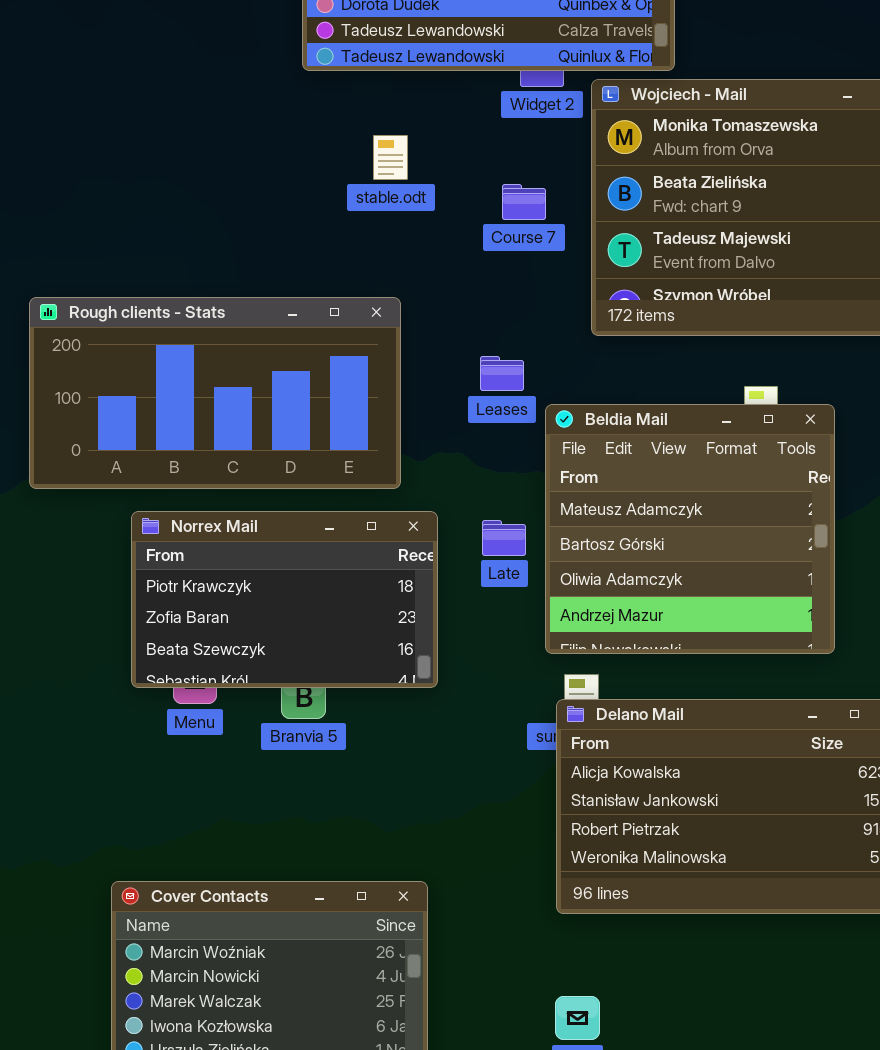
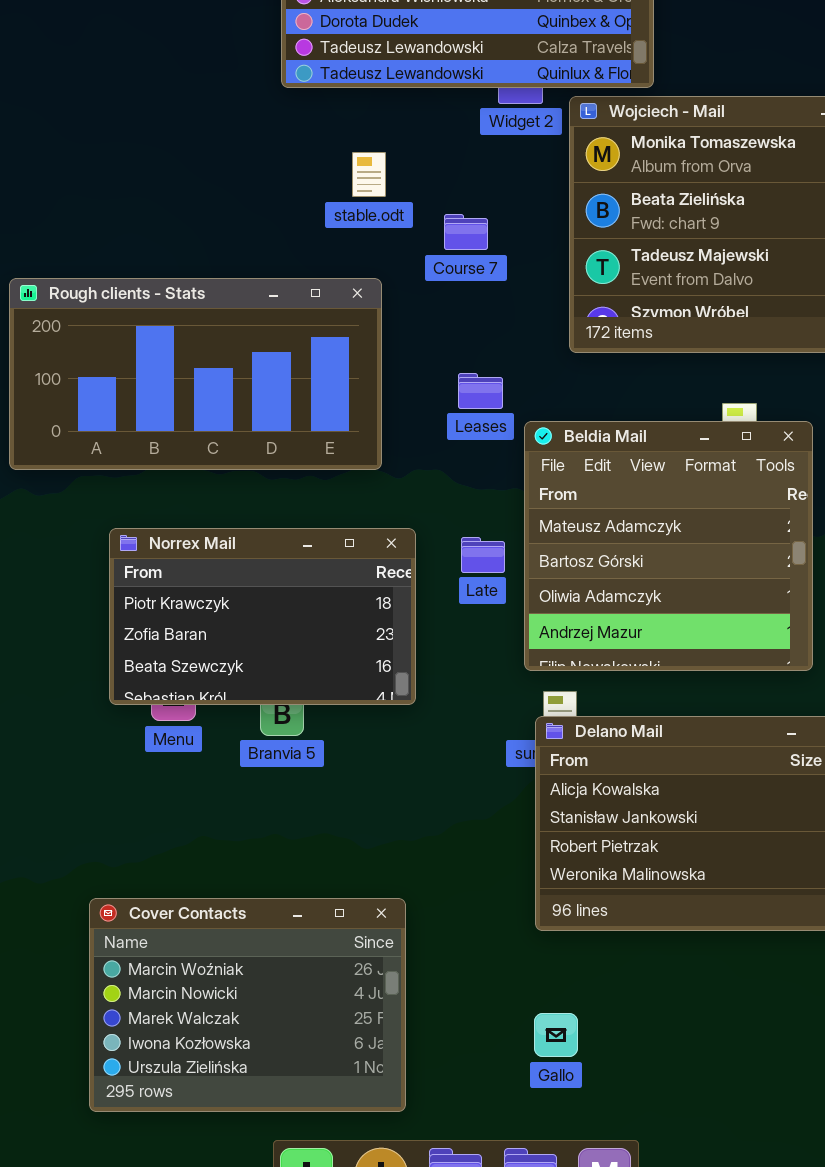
Course 7: [502,184,546,220] -> [444,214,488,250], moved
Rough clients - Stats: [29,297,401,489] -> [9,278,382,470], moved

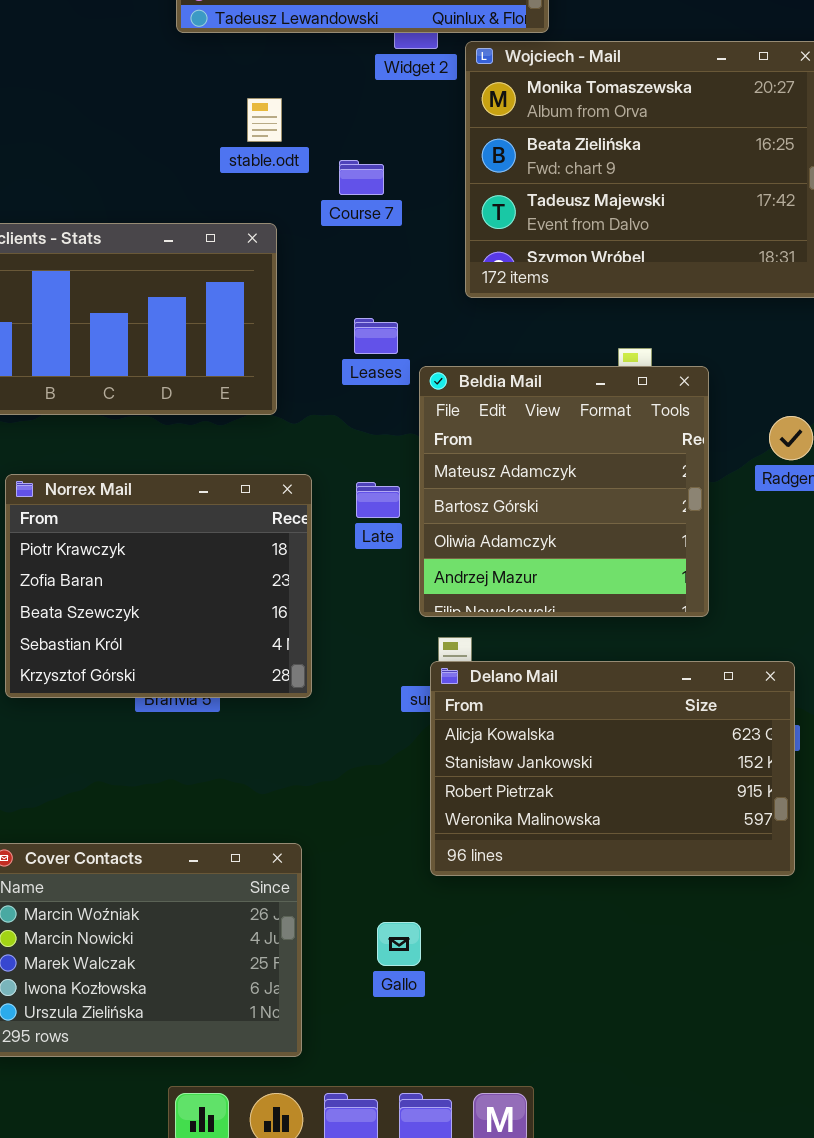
Norrex Mail: [109,528,416,705] -> [5,474,312,698], resized
Gallo: [534,1013,578,1057] -> [377,922,421,966], moved

